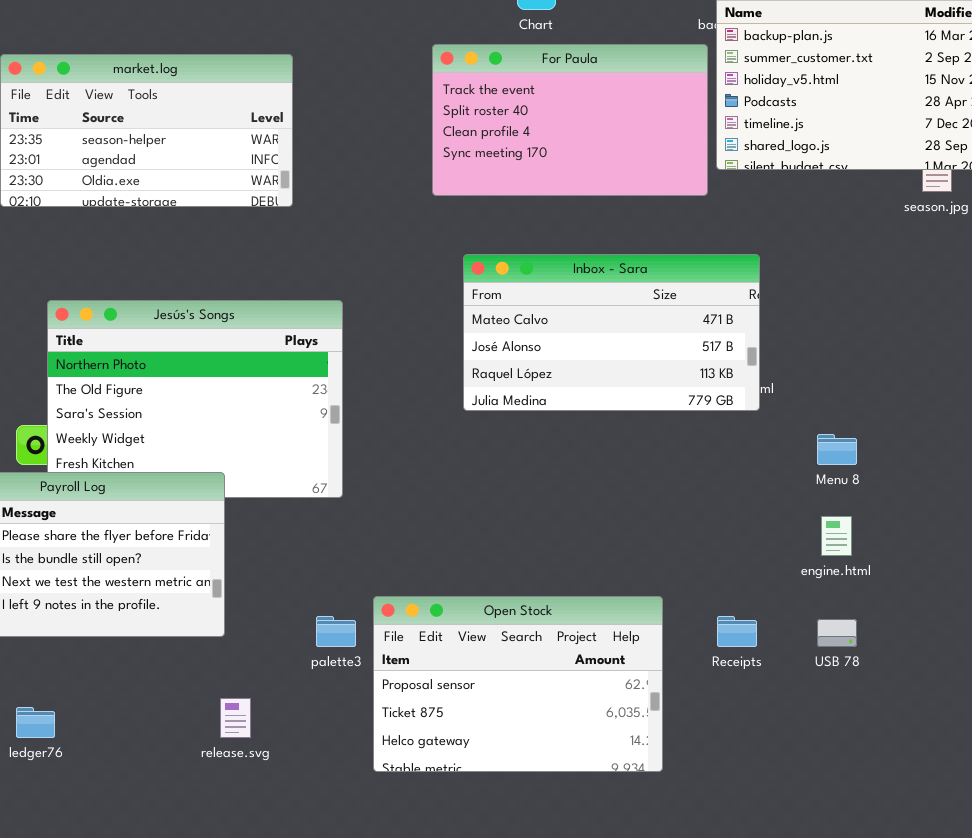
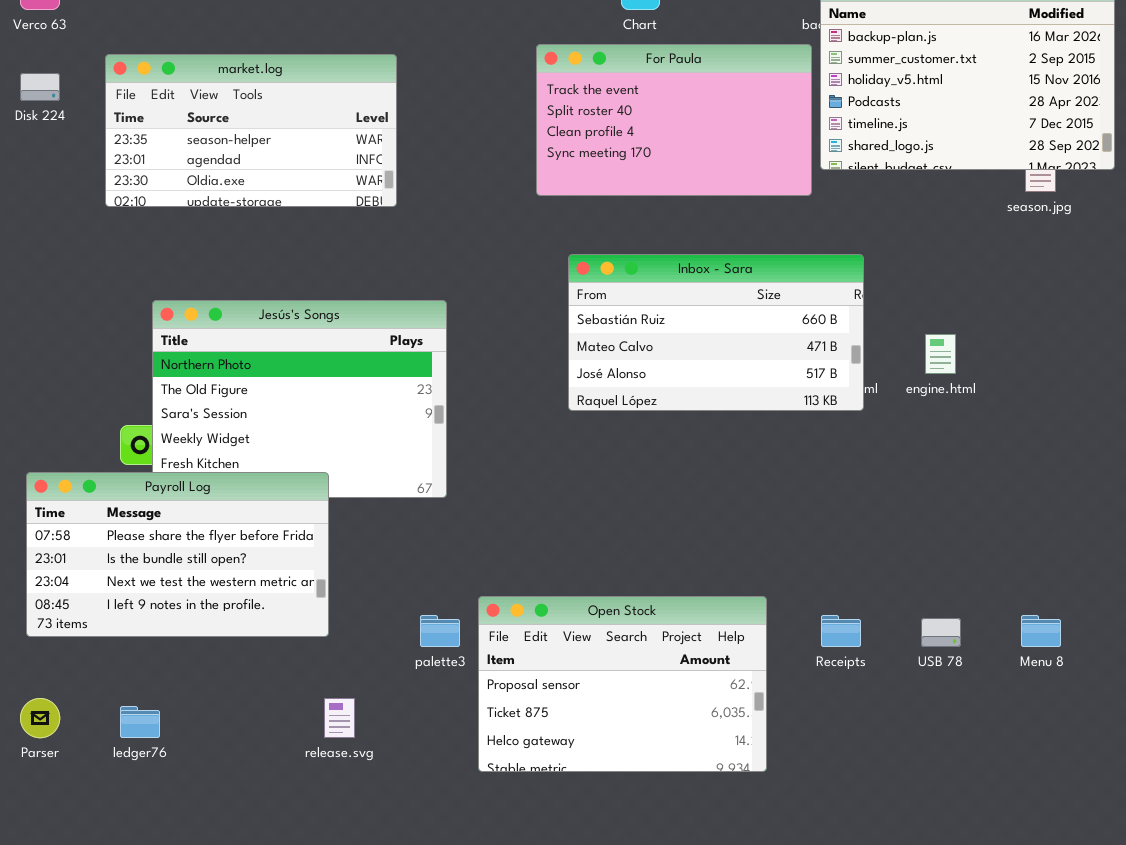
Inbox - Sara: [463,254,760,411] -> [568,254,864,411], scrolled up 1 row
Menu 8: [817,434,857,465] -> [1021,615,1061,647], moved
engine.html: [821,516,852,556] -> [925,334,956,374], moved

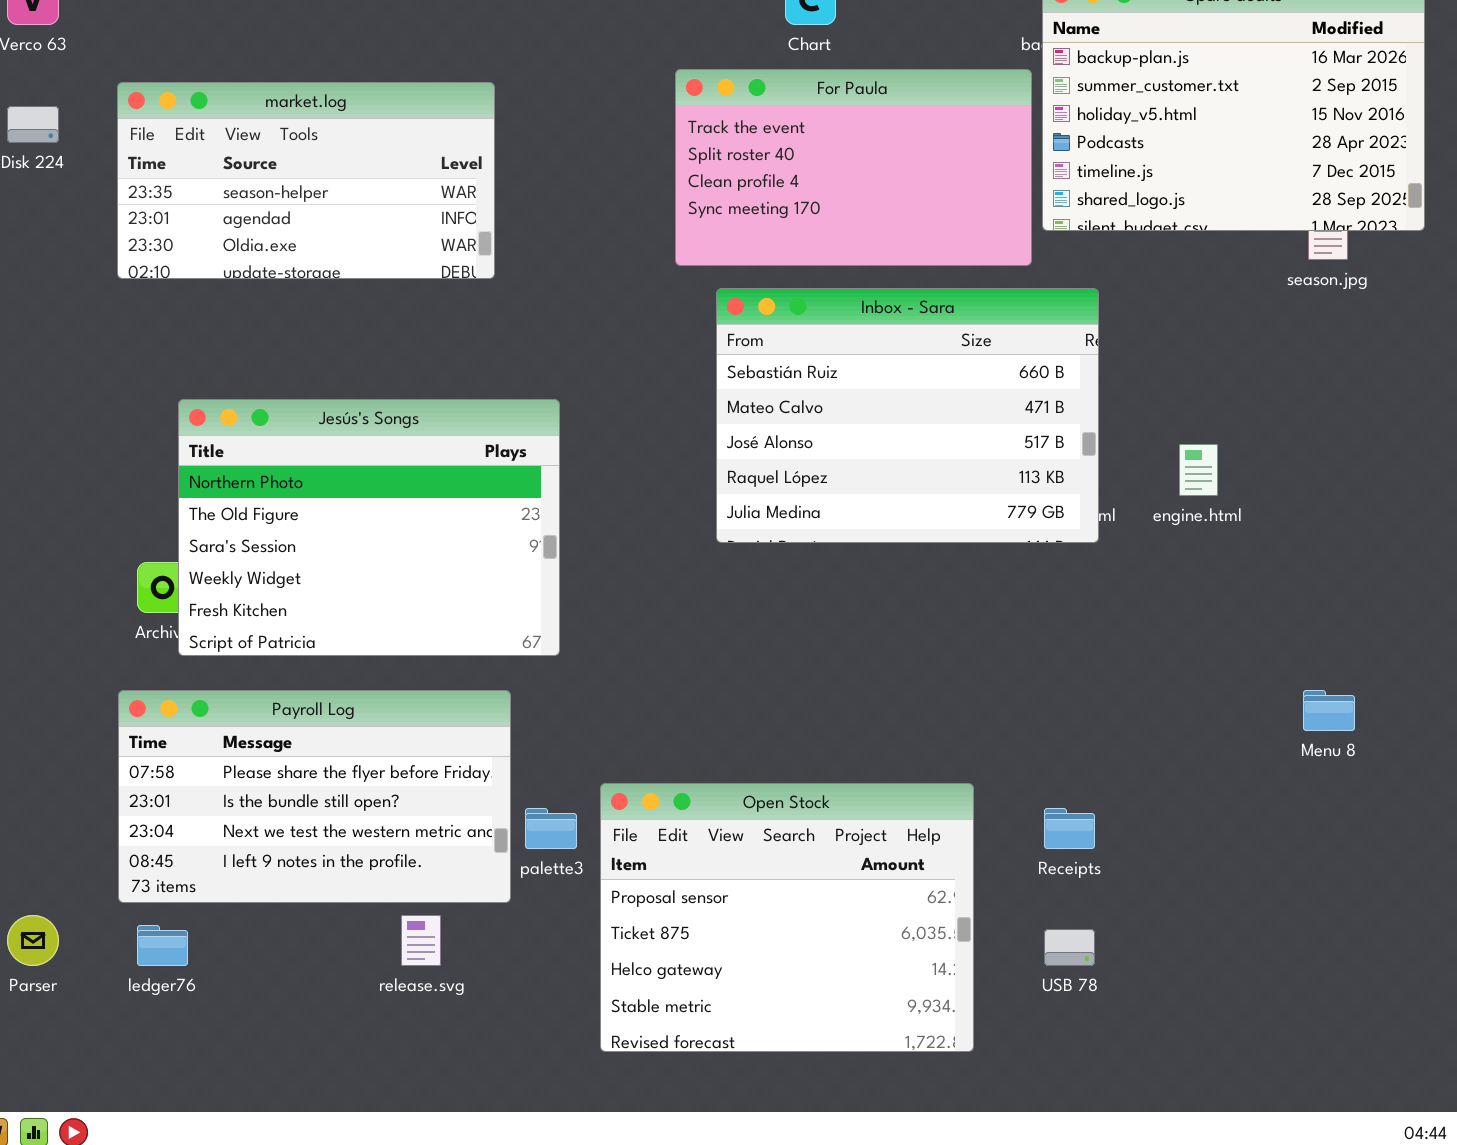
Inbox - Sara: [568,254,864,411] -> [716,288,1099,543], resized
Payroll Log: [26,472,329,637] -> [118,690,511,903], moved
Open Stock: [478,596,767,772] -> [600,783,974,1052], resized
Menu 8: [1021,615,1061,647] -> [1303,690,1355,731], moved
USB 78: [921,618,961,647] -> [1044,929,1095,966], moved

